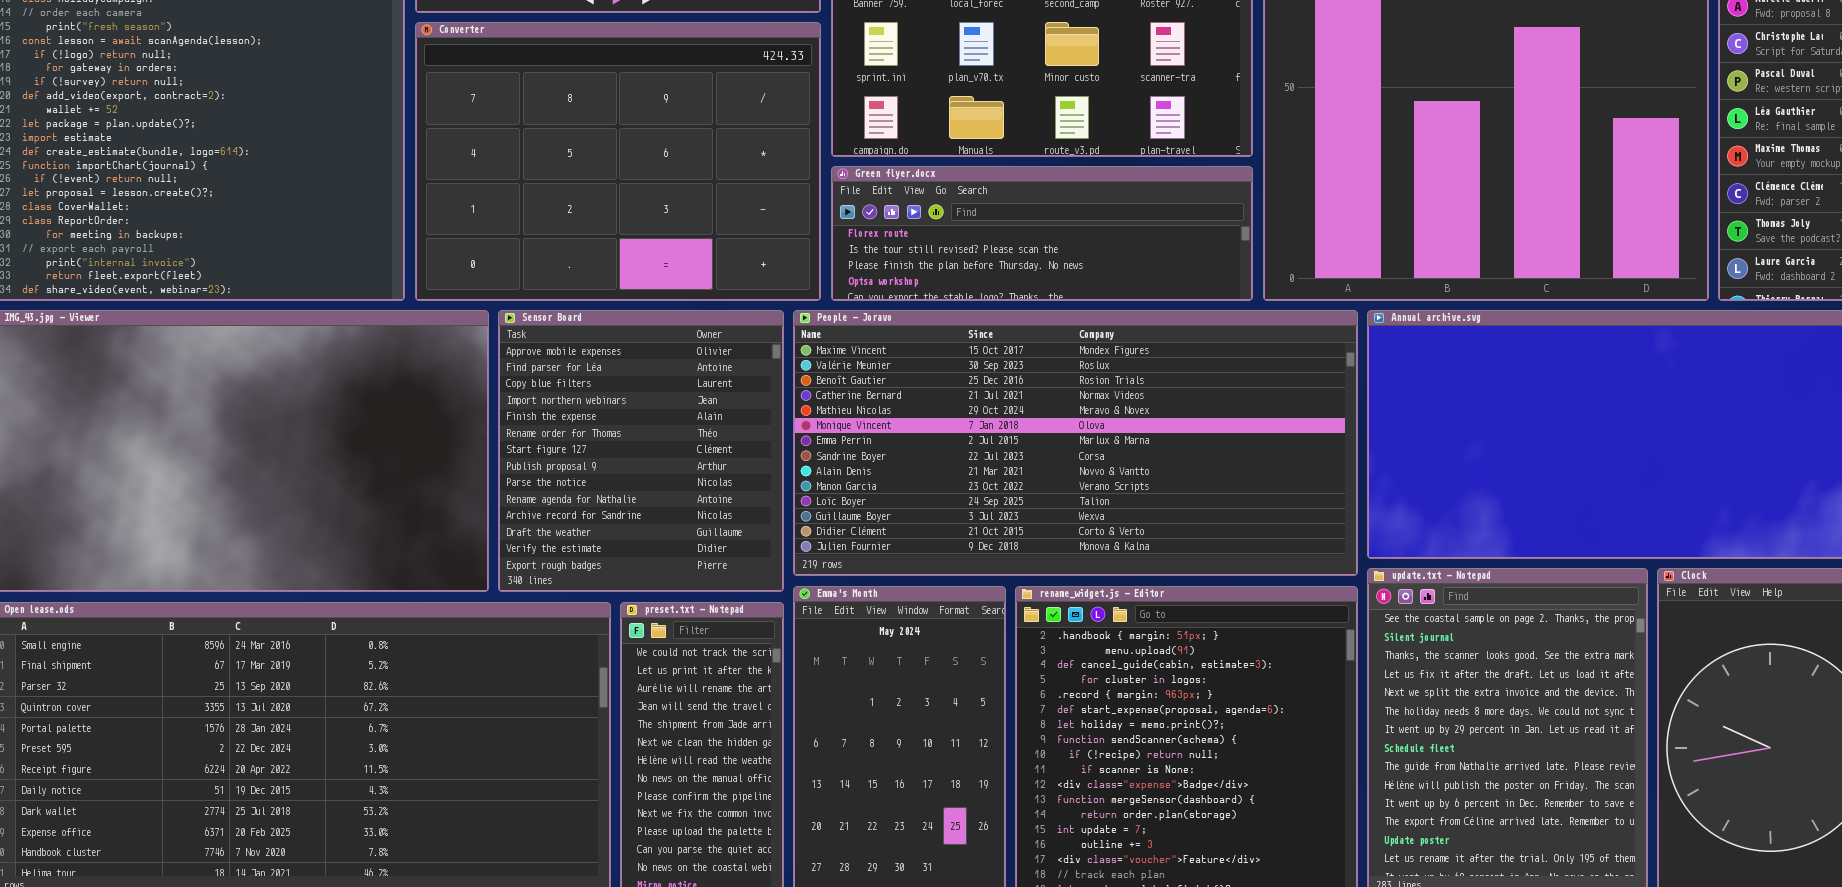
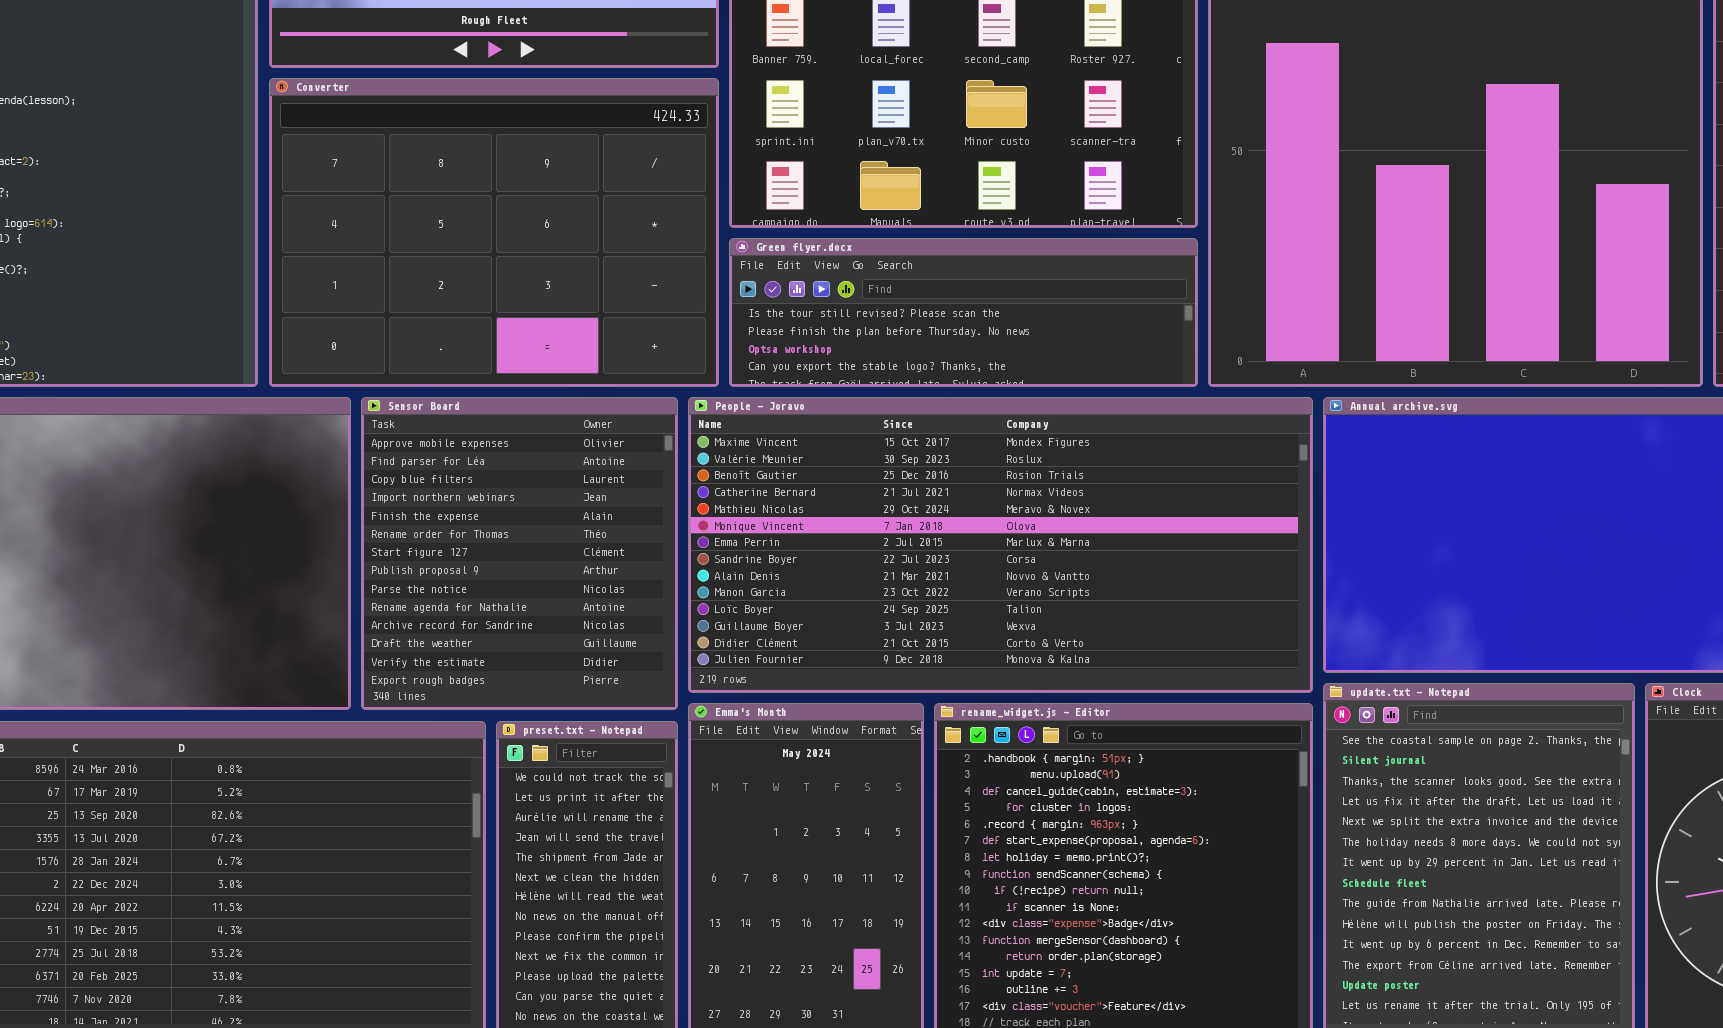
Green flyer.docx: [831,166,1253,301] -> [729,238,1198,387], scrolled down 1 row

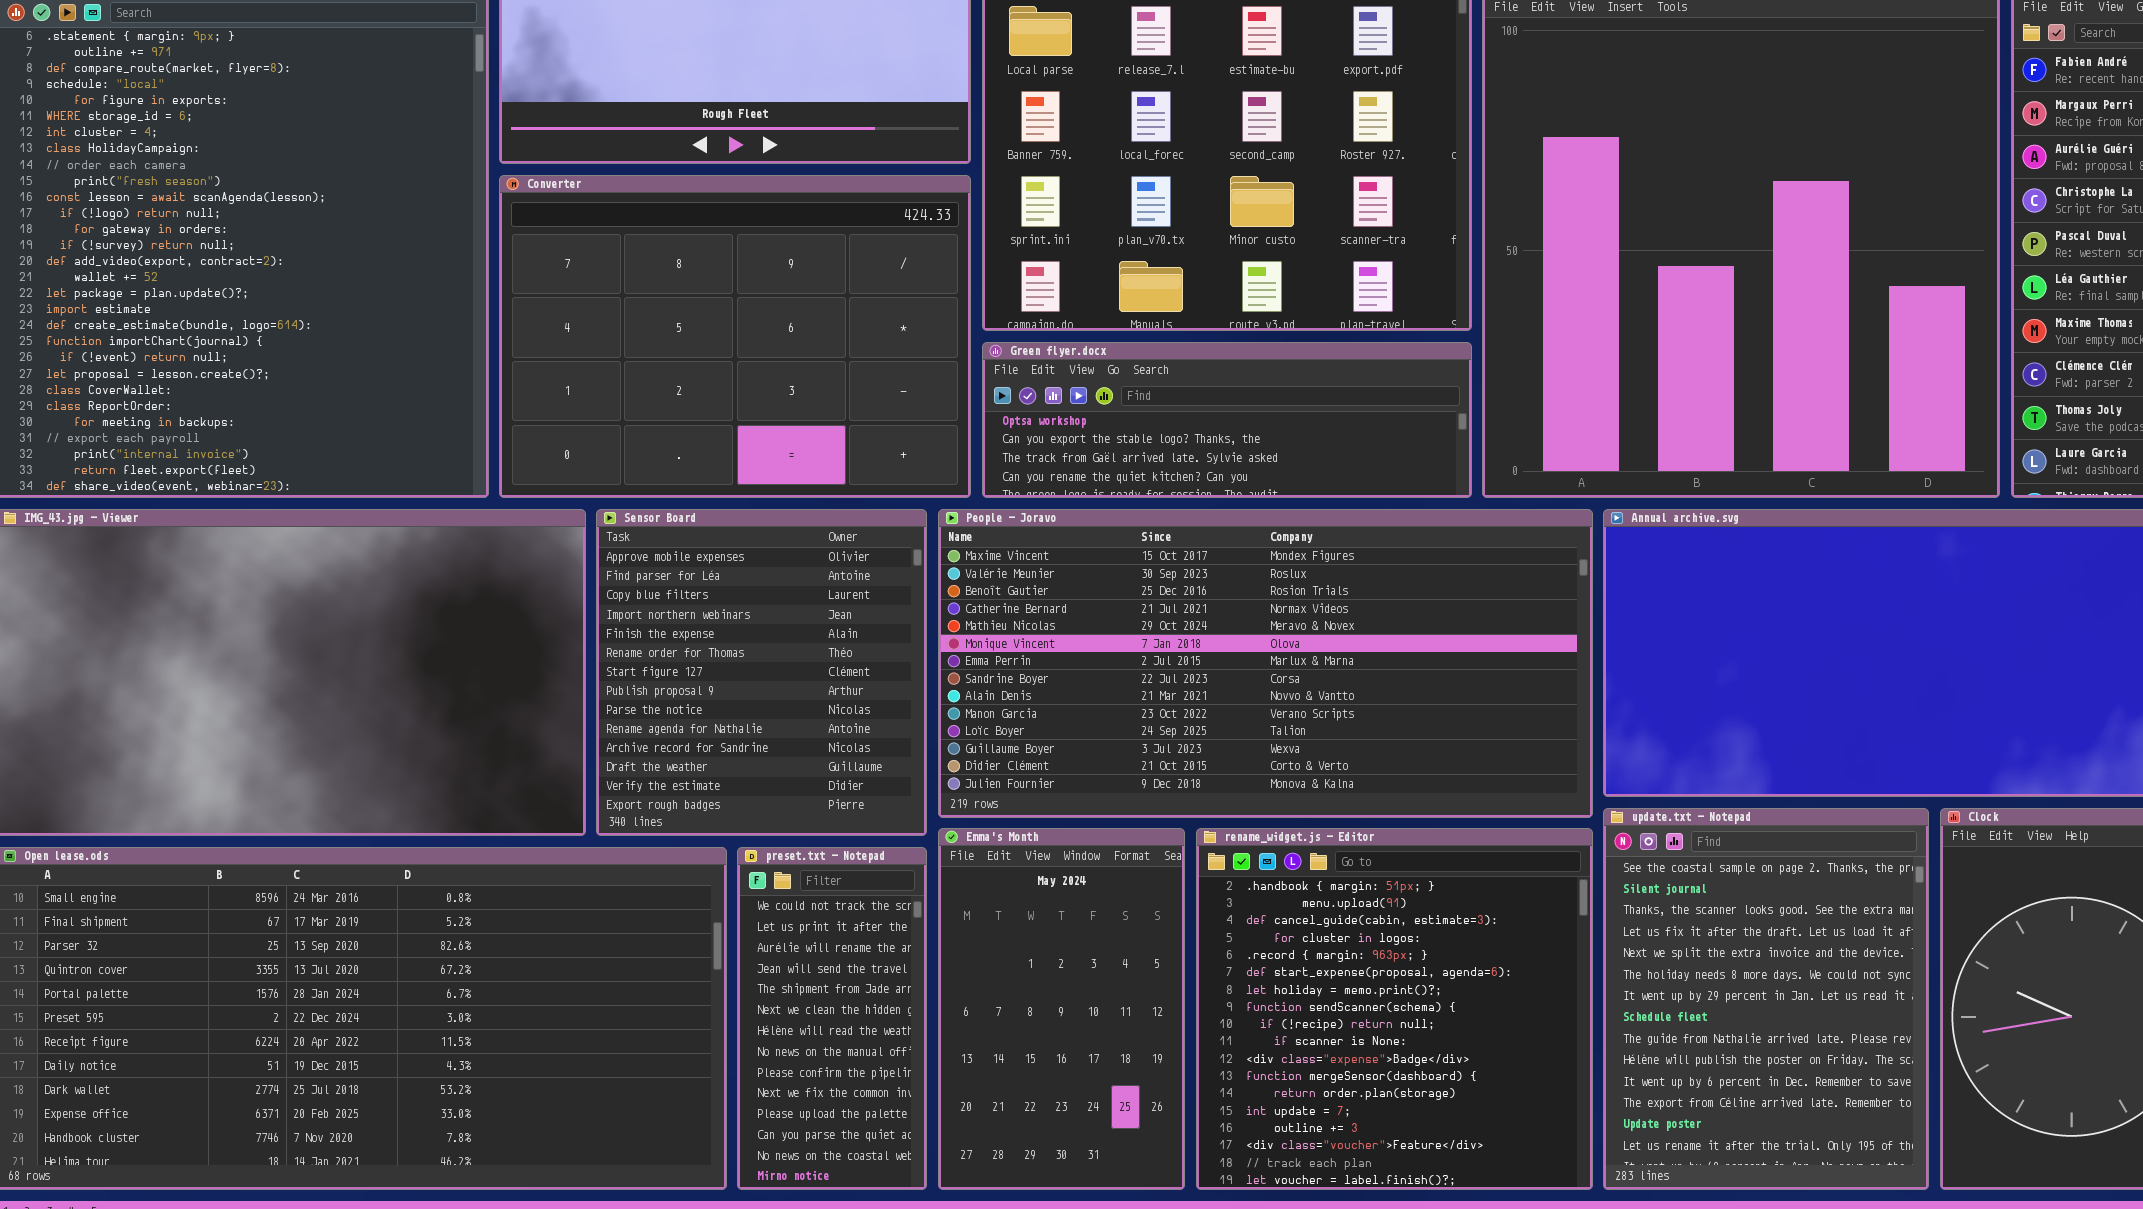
Green flyer.docx: [729,238,1198,387] -> [982,342,1472,498], scrolled down 2 rows

